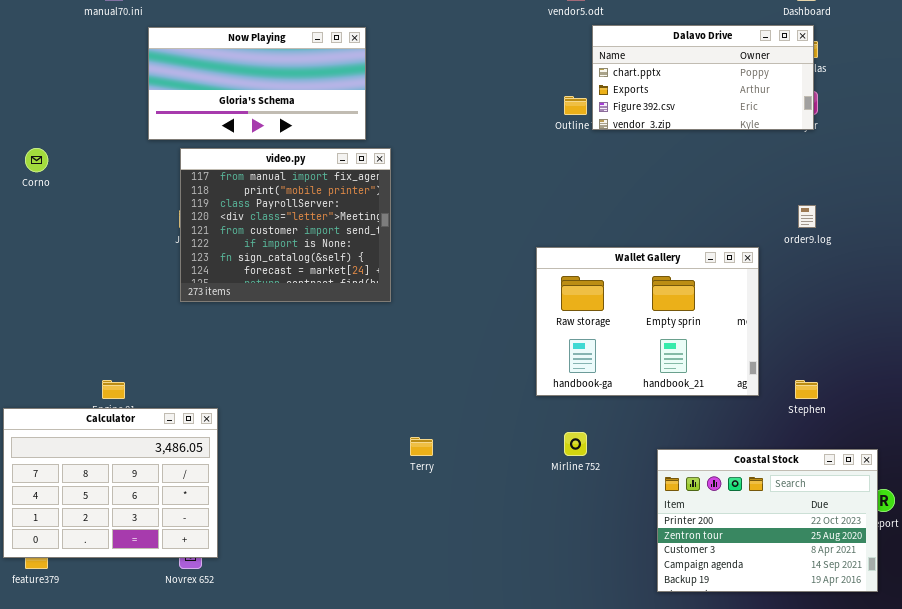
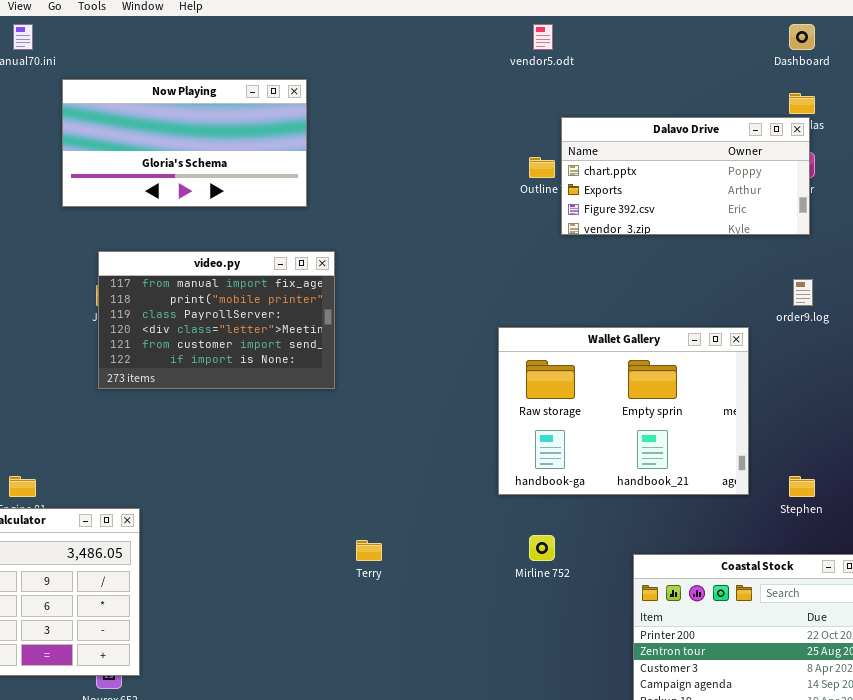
Dalavo Drive: [592,25,814,130] -> [561,117,810,235], moved
video.py: [180,148,391,302] -> [98,251,335,389], resized

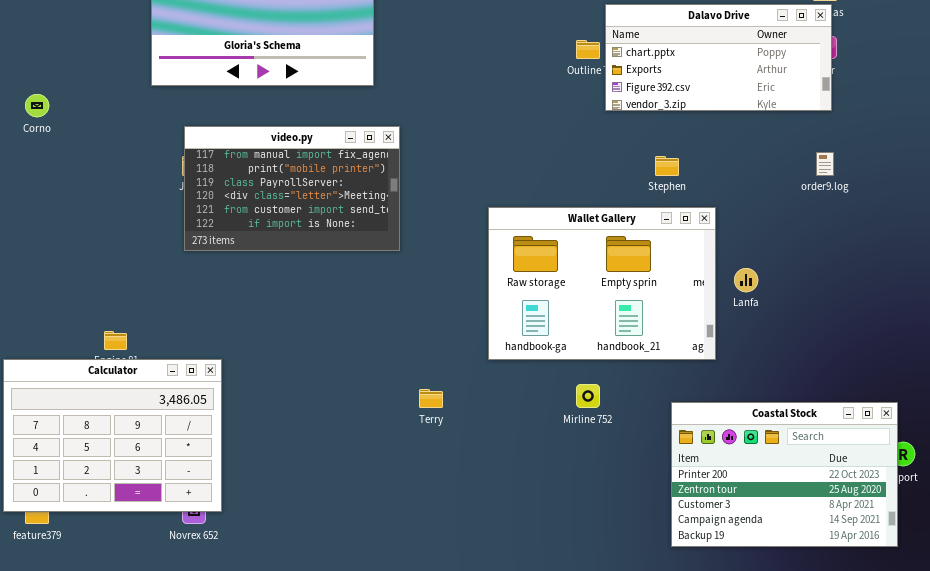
Wallet Gallery: [498,327,749,495] -> [488,207,716,360], moved
Stephen: [789,476,815,497] -> [655,156,679,176], moved

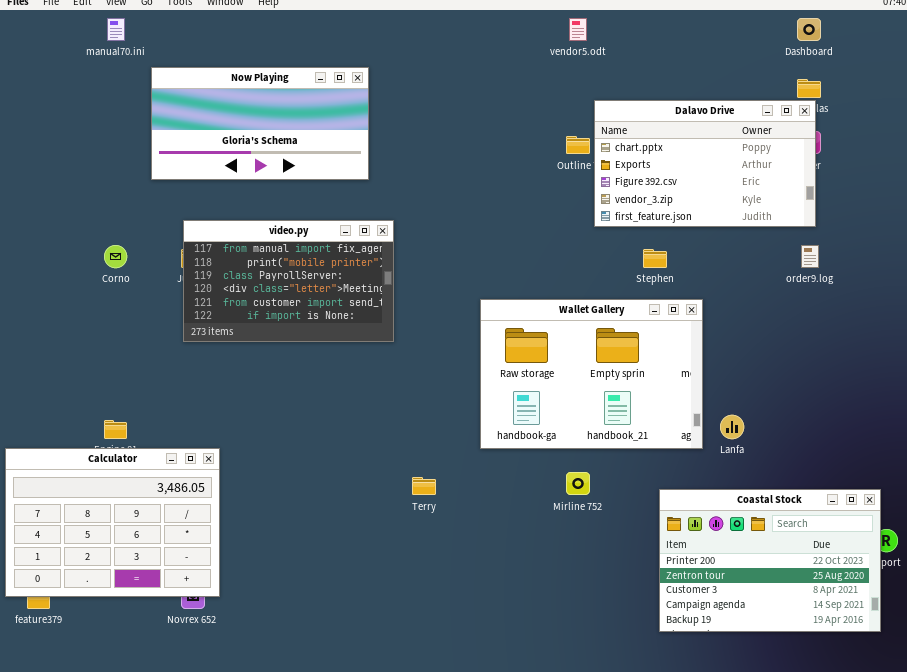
Dalavo Drive: [605,4,832,111] -> [594,100,816,227], resized
Corno: [25,94,49,117] -> [104,245,127,268], moved
Lanfa: [734,268,758,292] -> [720,415,744,439], moved

